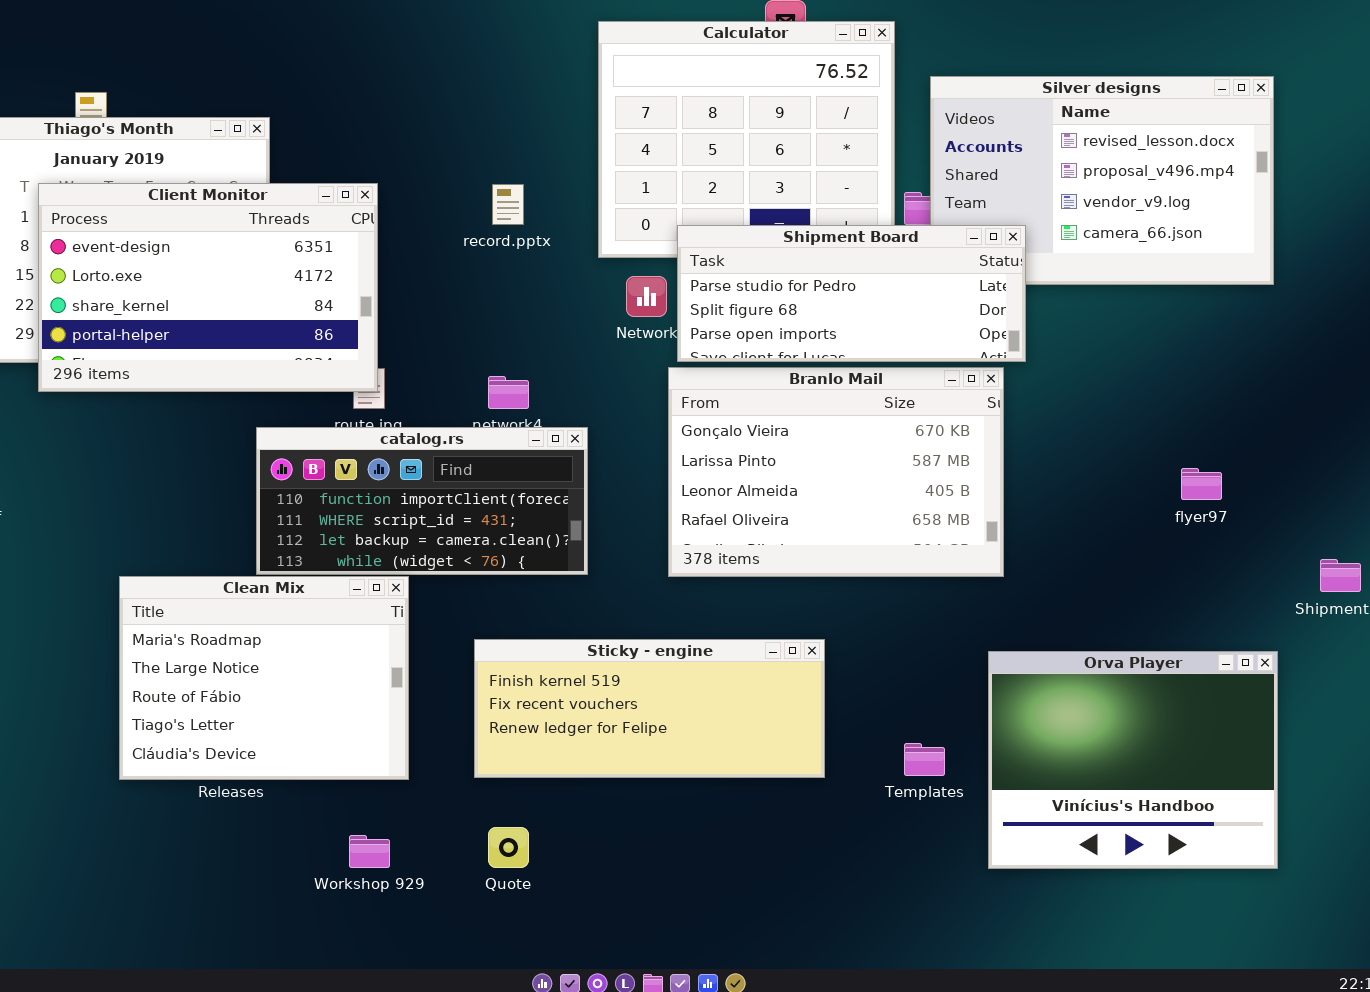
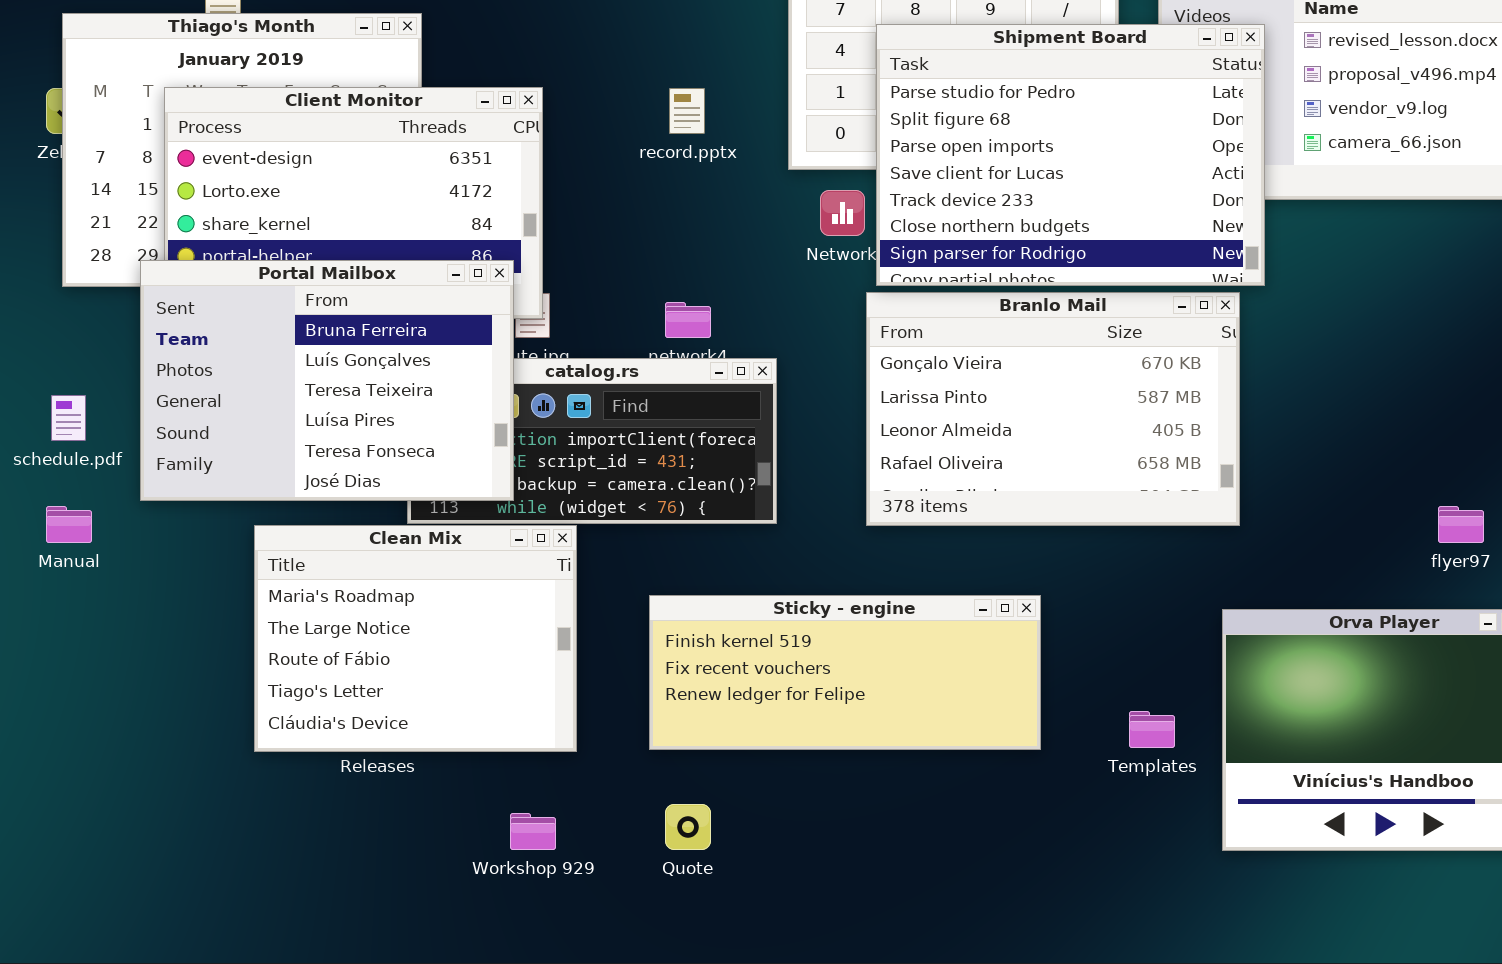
Shipment Board: [677,225,1026,362] -> [876,24,1265,286], resized
Portal Mailbox: none -> [140,260,514,501], opened
flyer97: [1181,468,1222,500] -> [1438,506,1484,543], moved

